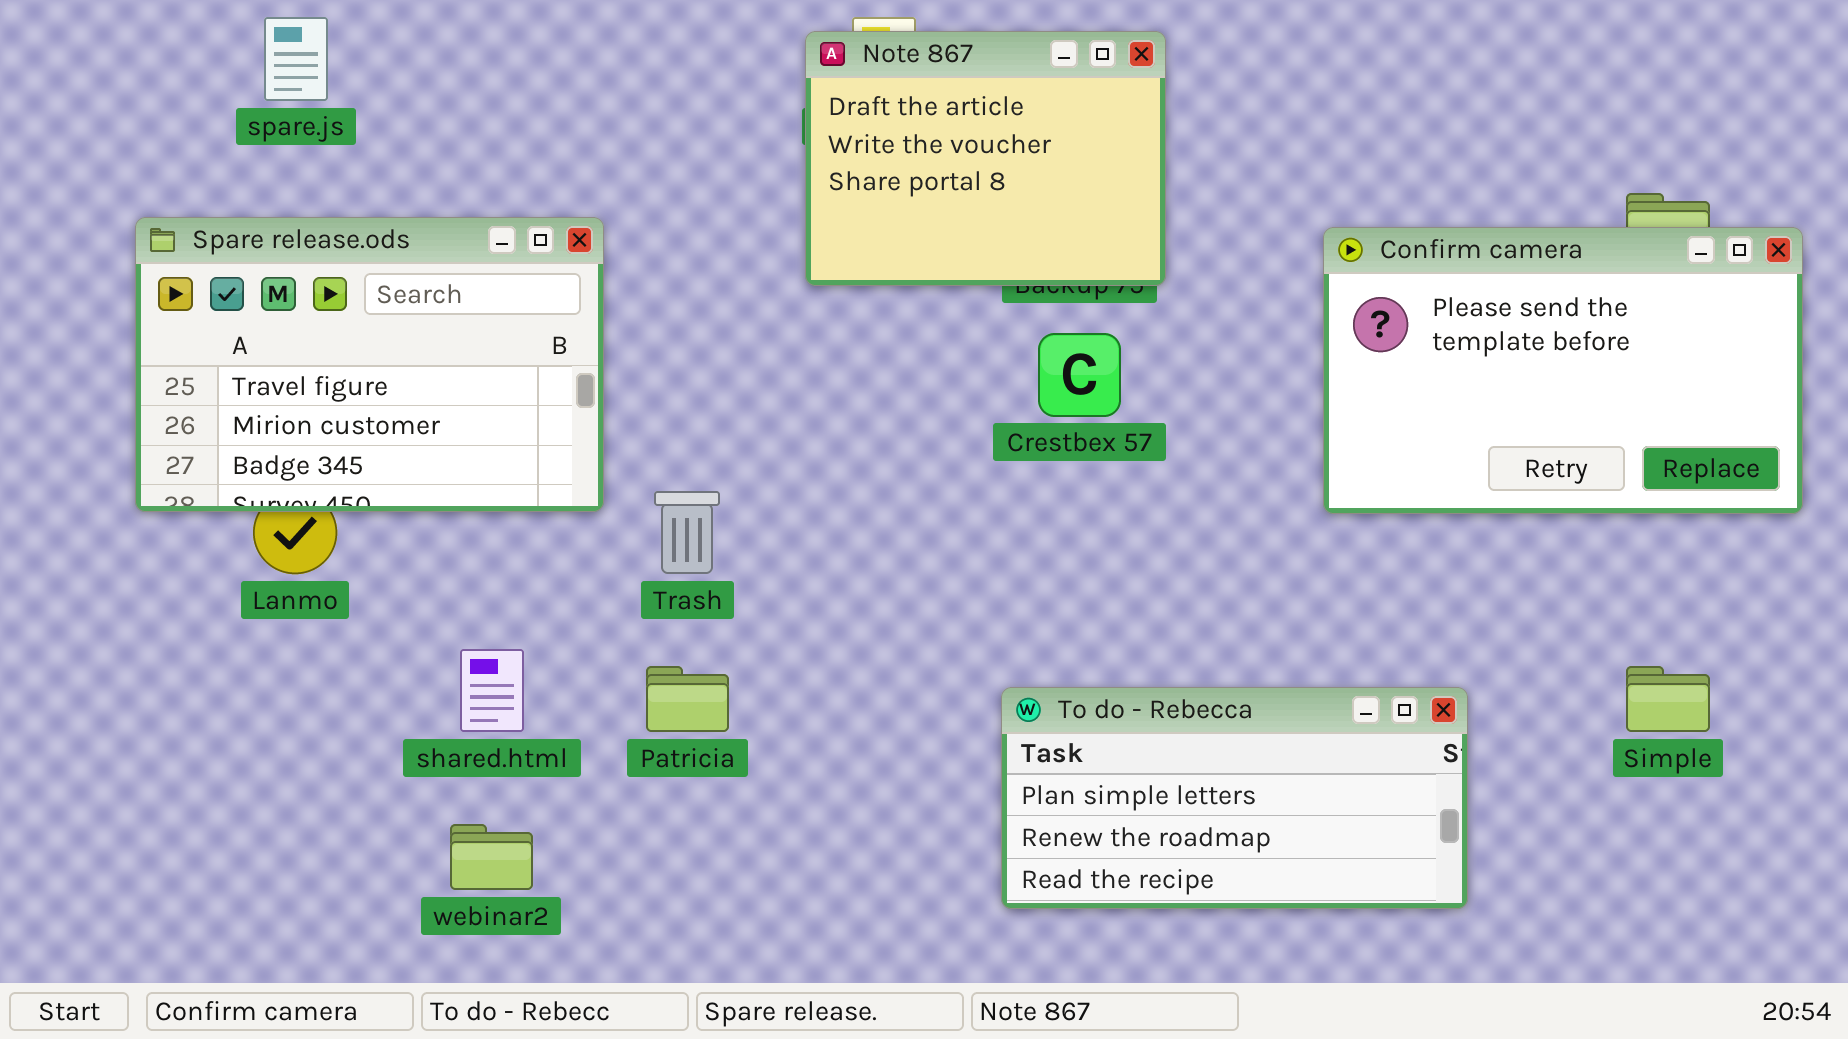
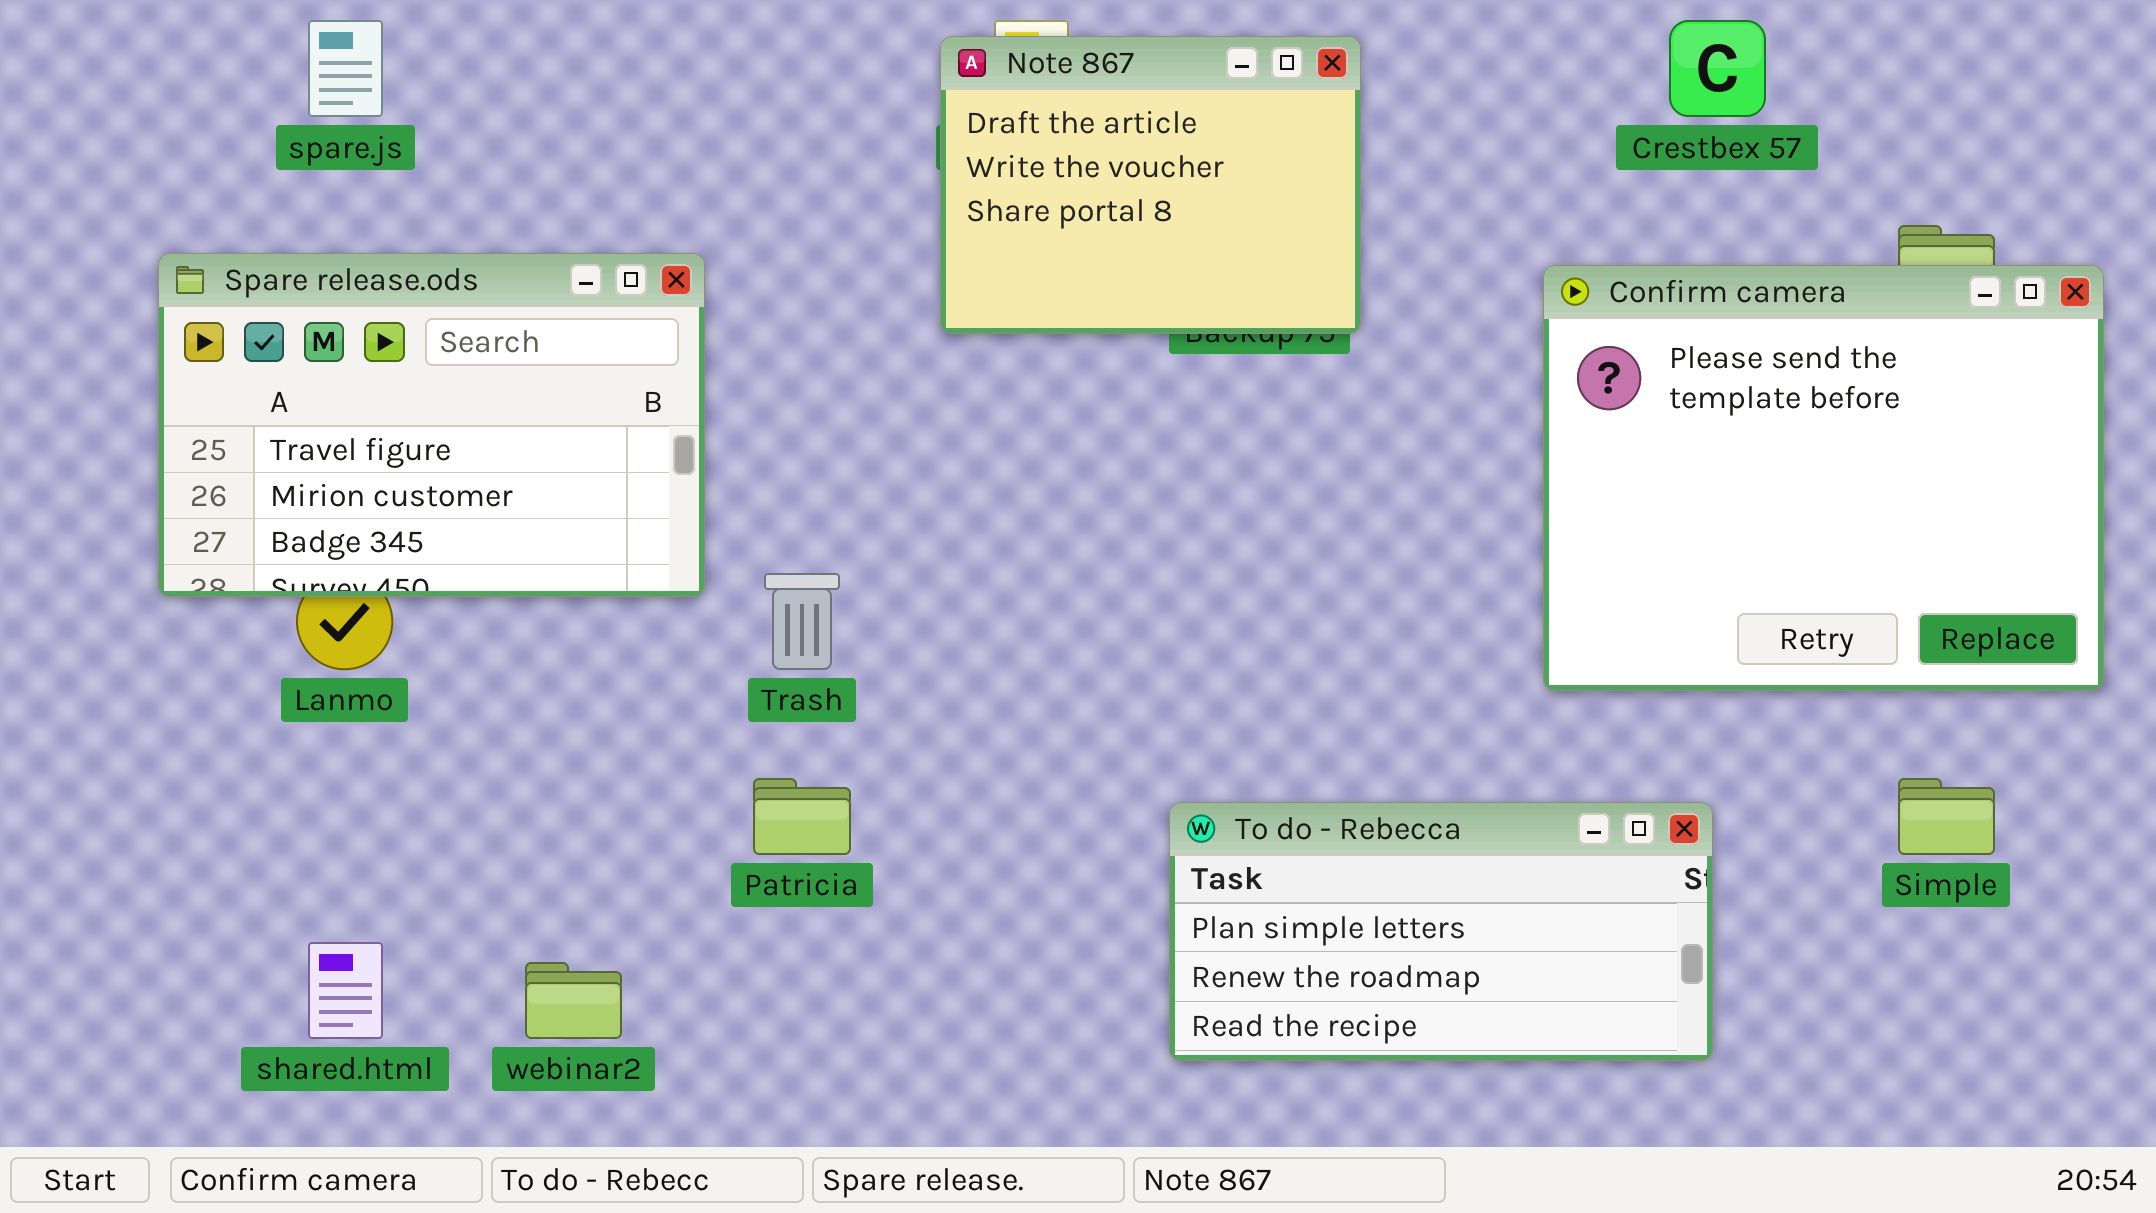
Confirm camera: [1323,227,1803,514] -> [1543,265,2104,691], resized
Crestbex 57: [1038,333,1121,417] -> [1669,20,1766,117], moved
shared.html: [460,649,524,732] -> [308,942,383,1039], moved

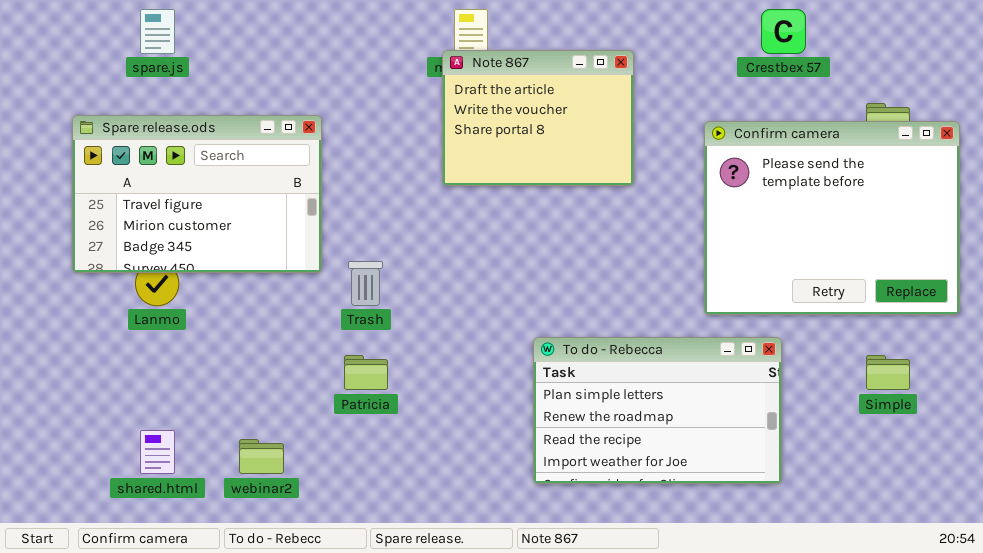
Note 867: [940,36,1361,334] -> [442,50,634,186], moved
To do - Rebecca: [1169,802,1713,1061] -> [533,337,782,484], resized

